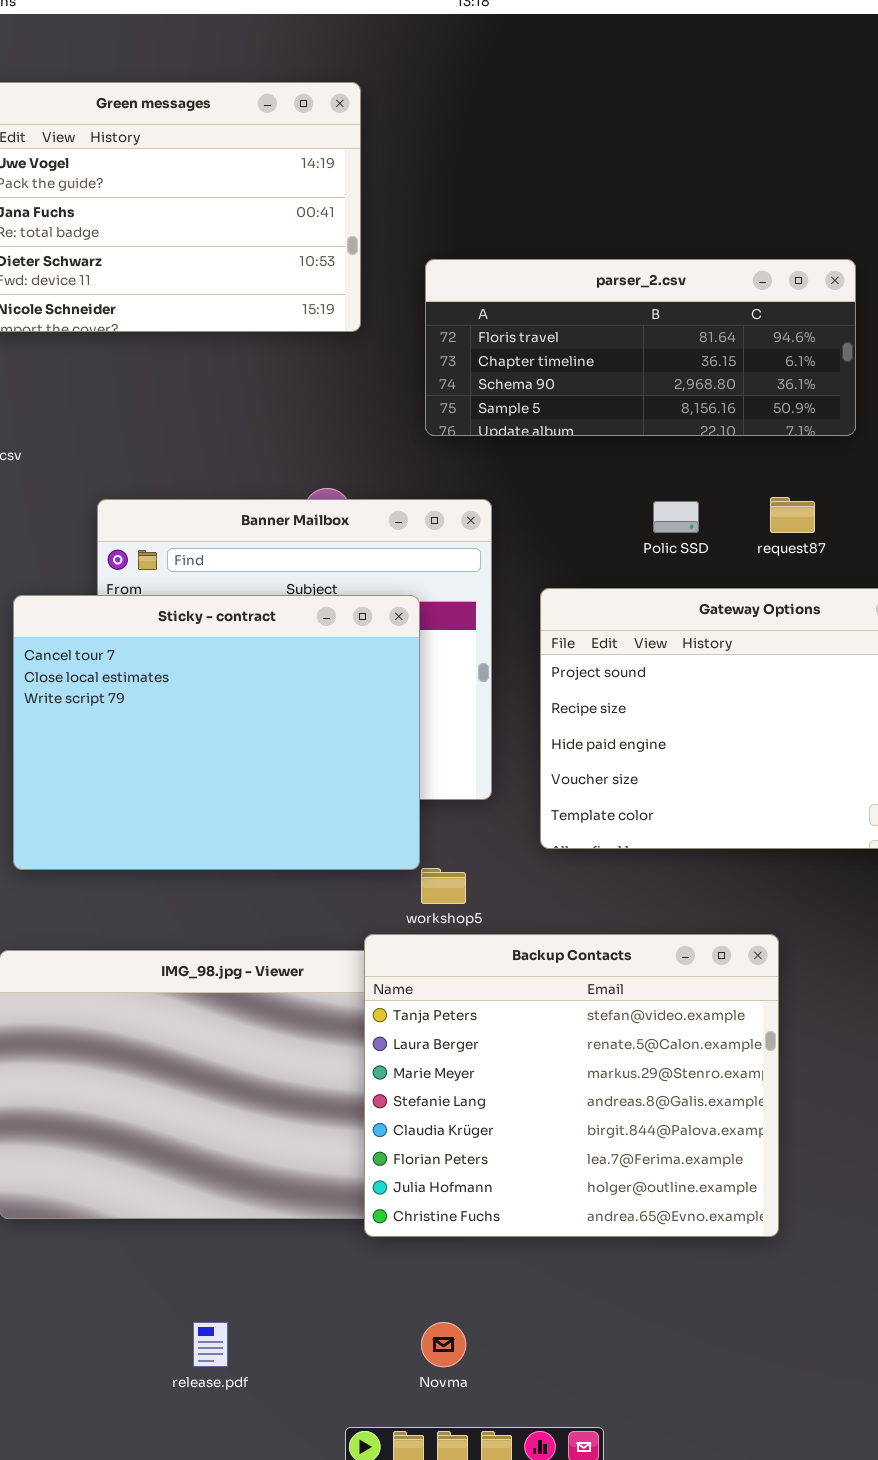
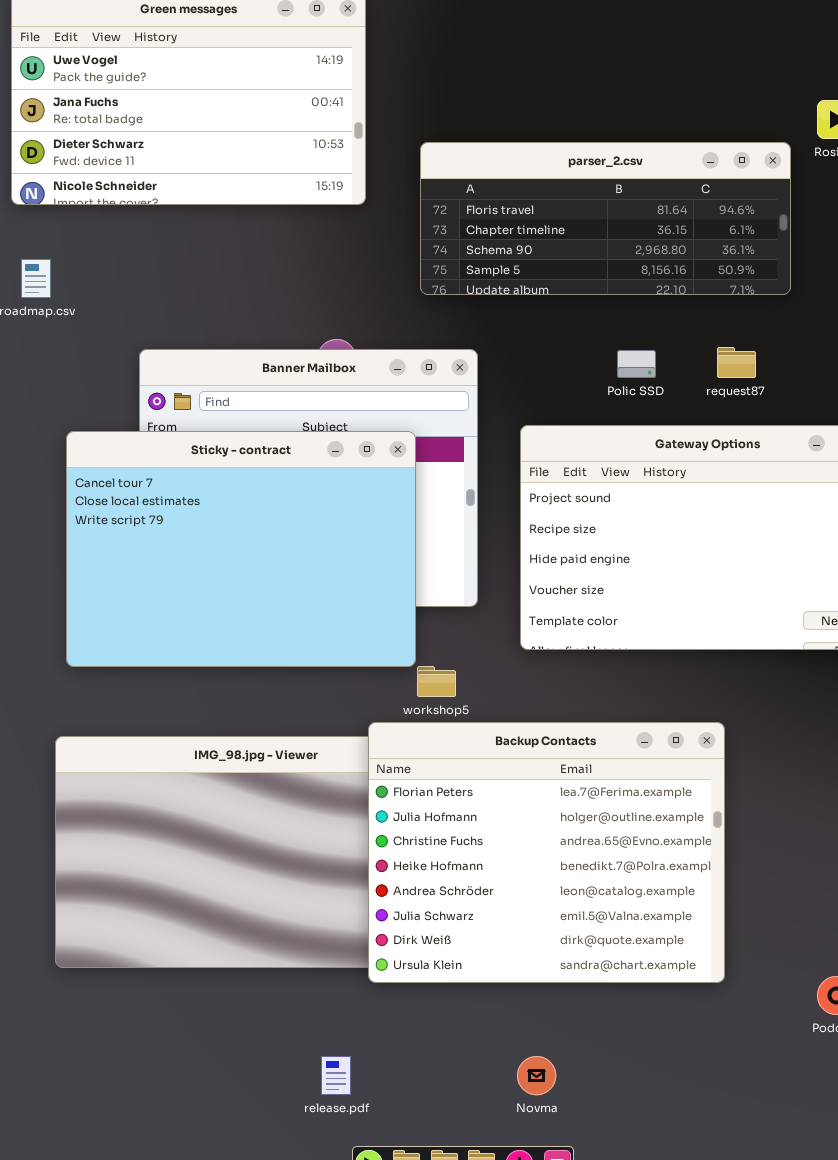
Backup Contacts: [364,934,779,1237] -> [368,722,725,983], scrolled down 5 rows
release.pdf: [193,1322,228,1367] -> [321,1056,351,1095], moved
Novma: [421,1322,466,1367] -> [517,1056,556,1095], moved

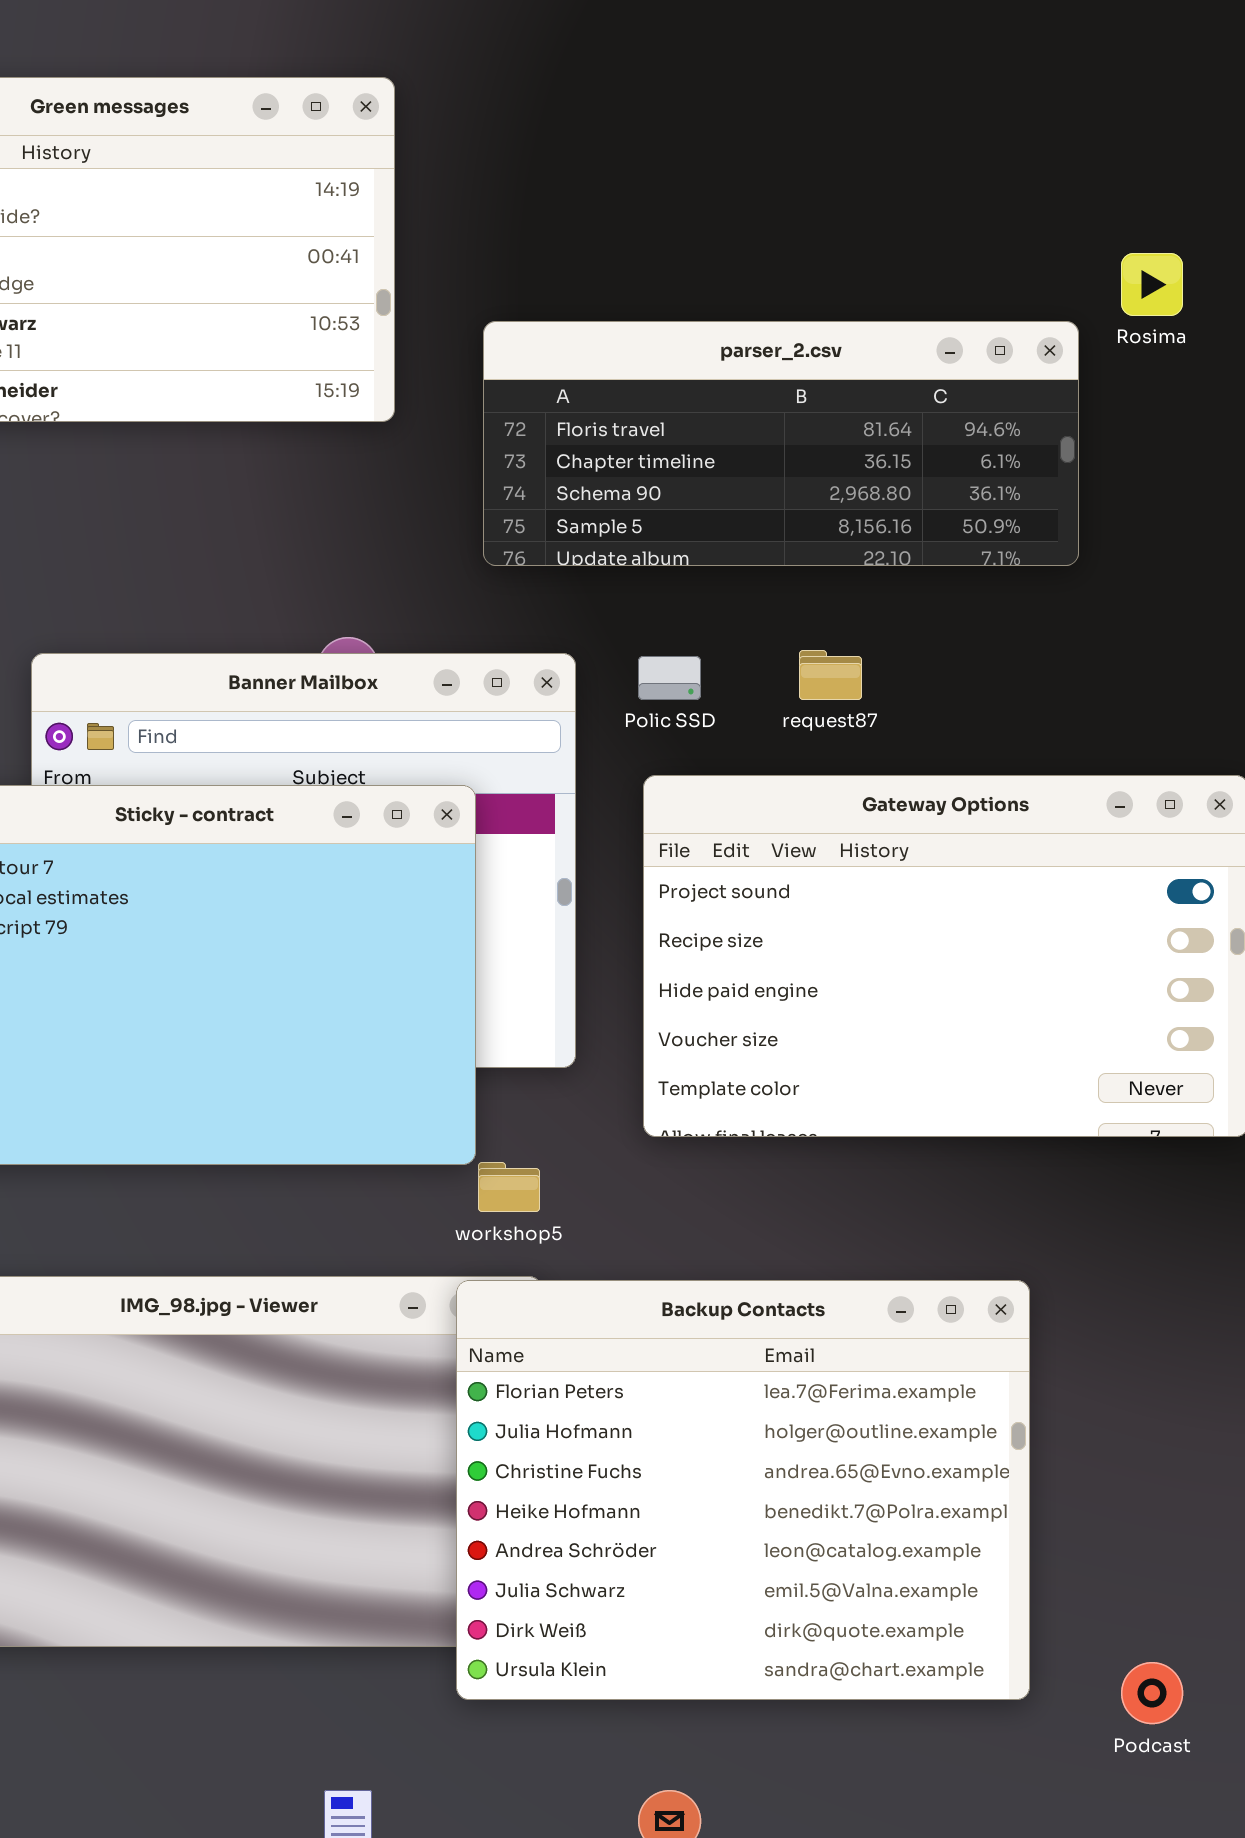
request87: [717,347,756,378] -> [799,650,862,700], moved
Polic SSD: [617,350,656,378] -> [638,656,701,700], moved
Backup Contacts: [368,722,725,983] -> [456,1280,1030,1700], moved

